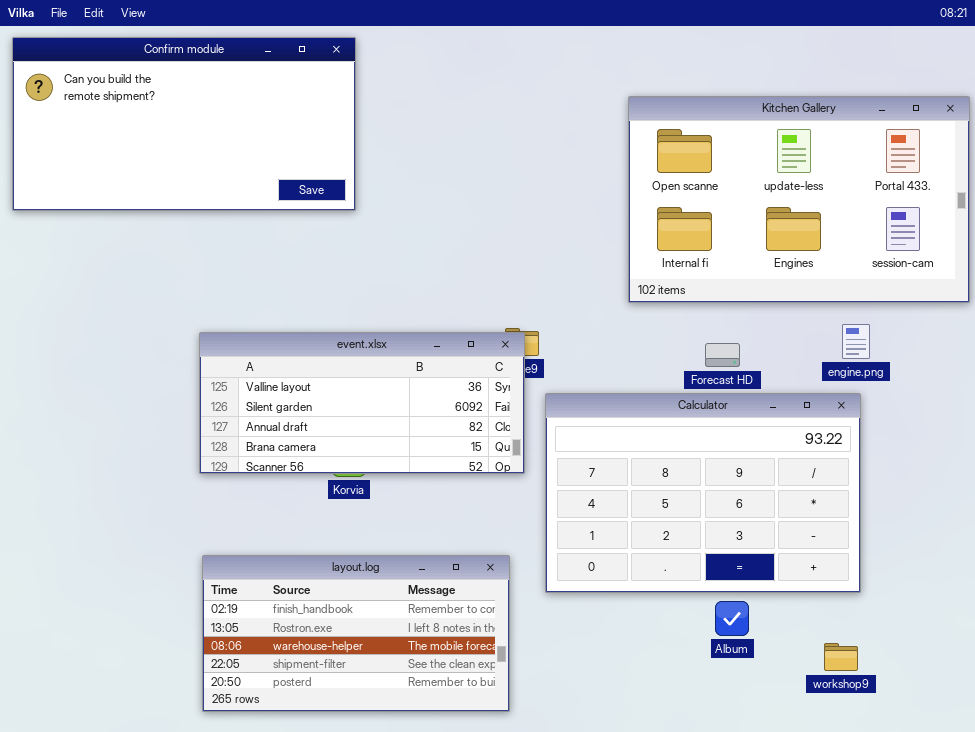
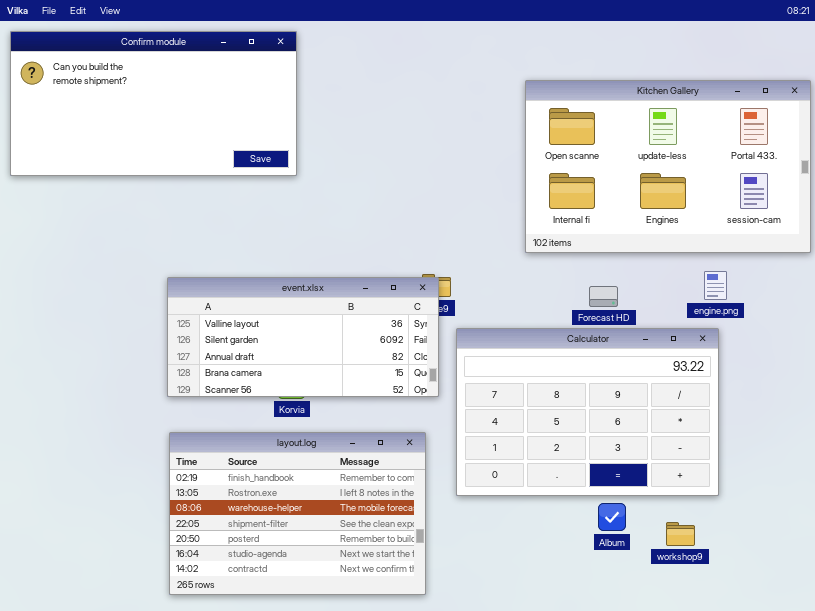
layout.log: [202,555,510,712] -> [169,432,426,595], resized
workshop9: [824,643,858,671] -> [666,522,695,546], moved

